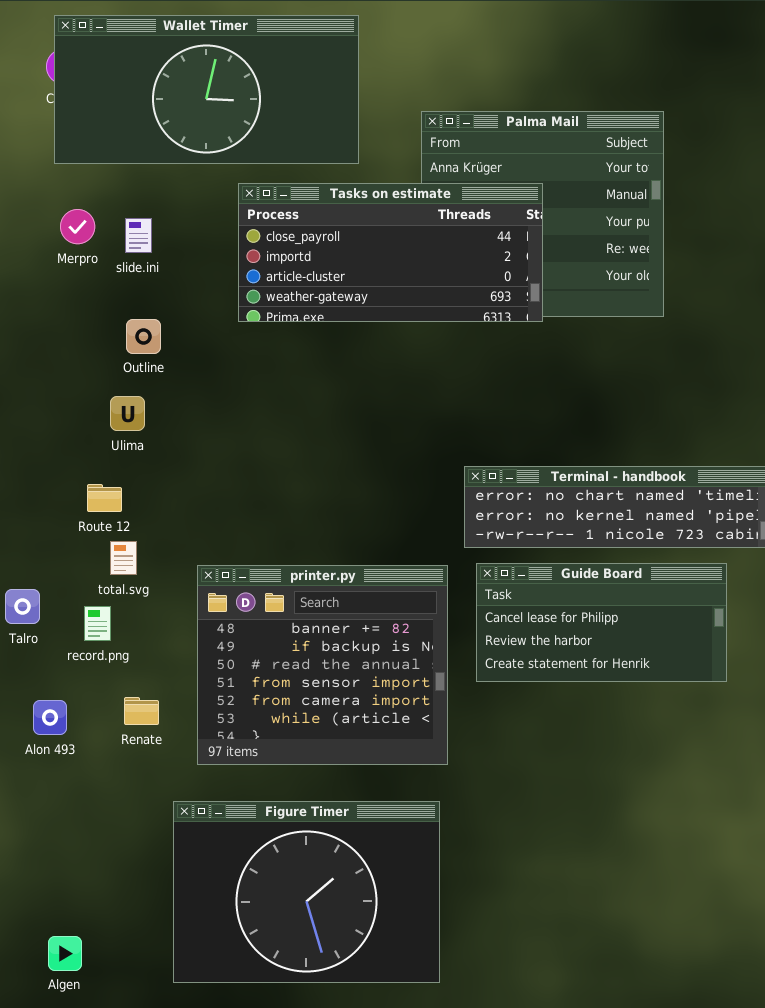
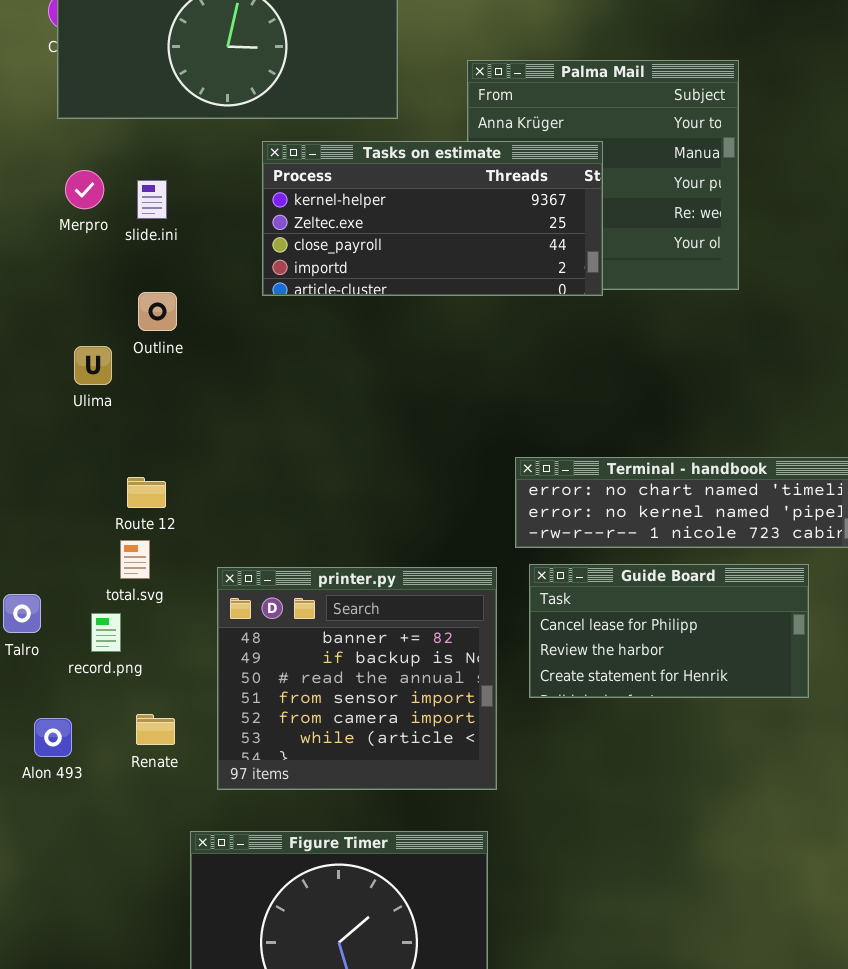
Tasks on estimate: [238,183,543,322] -> [262,141,603,296], scrolled up 2 rows
Ulima: [110,396,145,431] -> [74,346,112,385], moved
Route 12: [87,484,122,512] -> [127,477,166,508], moved

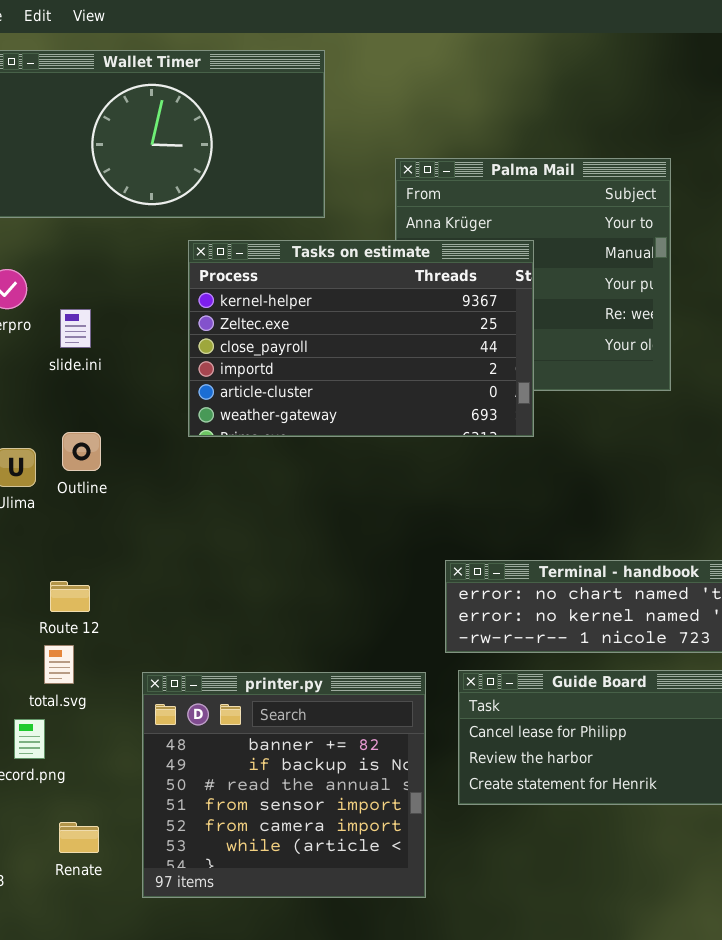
Tasks on estimate: [262,141,603,296] -> [188,240,534,437], resized
slide.ini: [137,180,167,219] -> [60,309,91,348], moved
Outline: [138,292,177,331] -> [62,432,101,471], moved

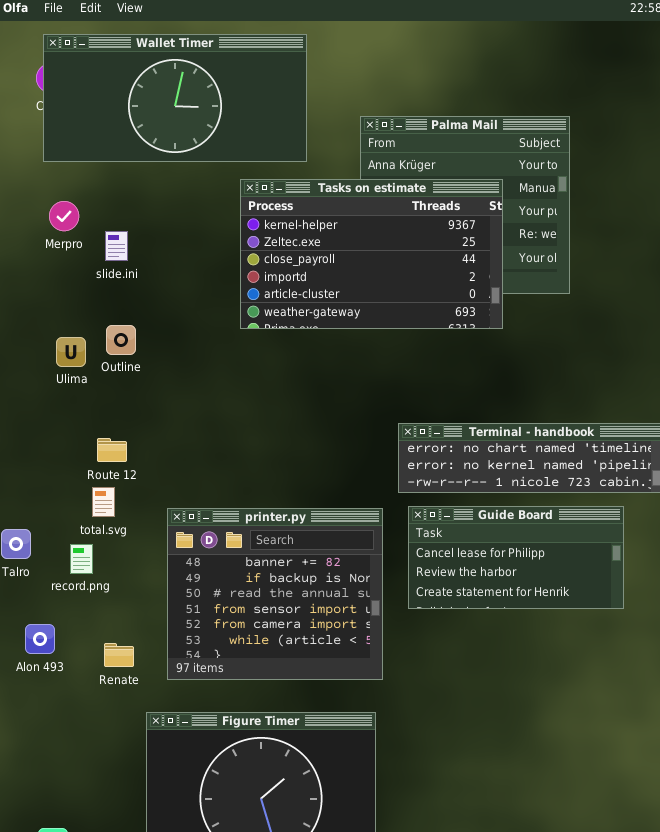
Tasks on estimate: [188,240,534,437] -> [240,179,503,329], moved
Renate: [59,822,99,853] -> [104,643,134,667], moved

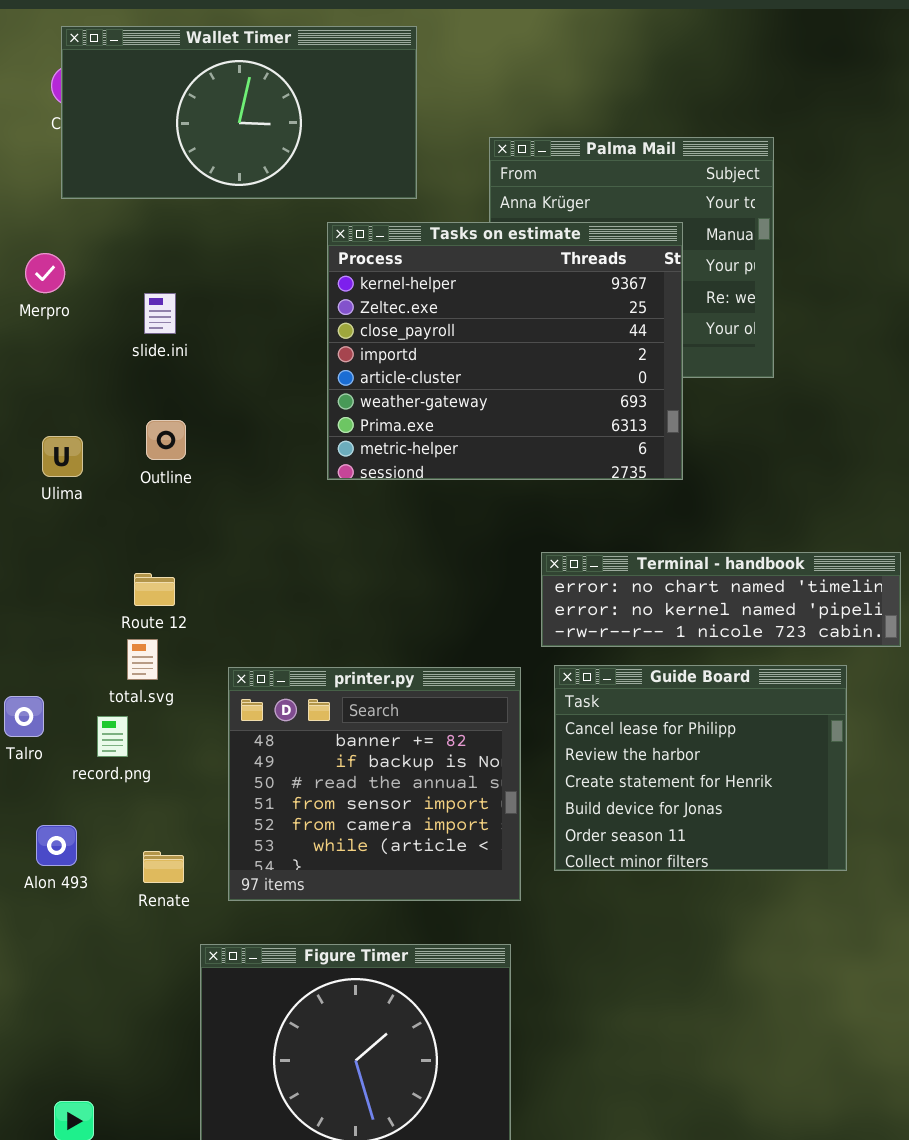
Tasks on estimate: [240,179,503,329] -> [327,222,683,480], resized
Merpro: [49,201,79,231] -> [25,253,65,293], moved
Ulima: [56,337,86,367] -> [42,436,83,477], moved
Guide Board: [408,506,624,609] -> [554,665,847,871], resized

